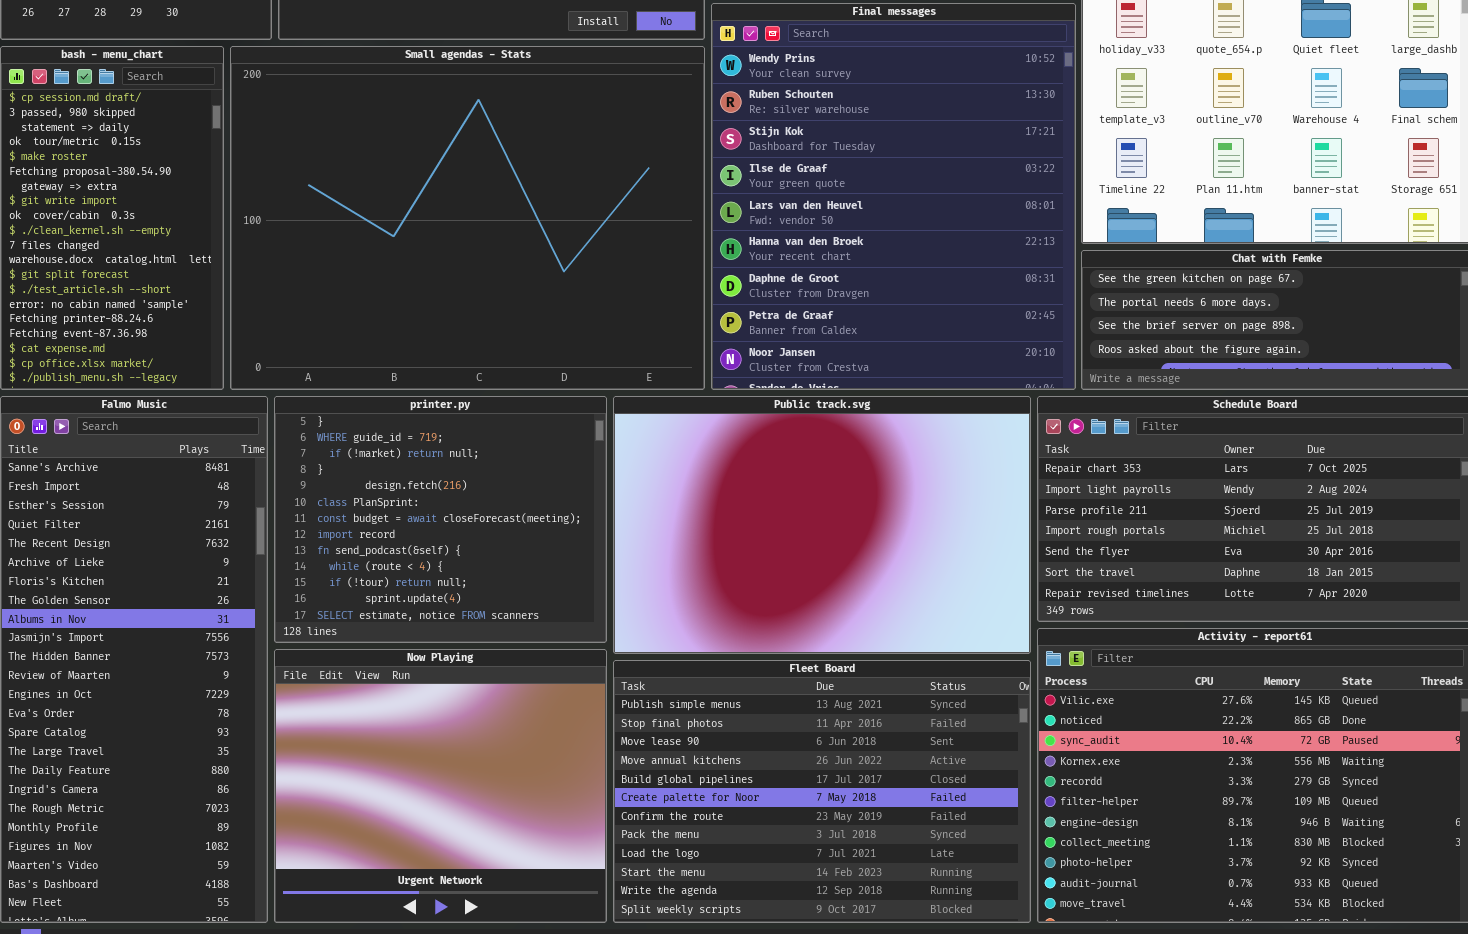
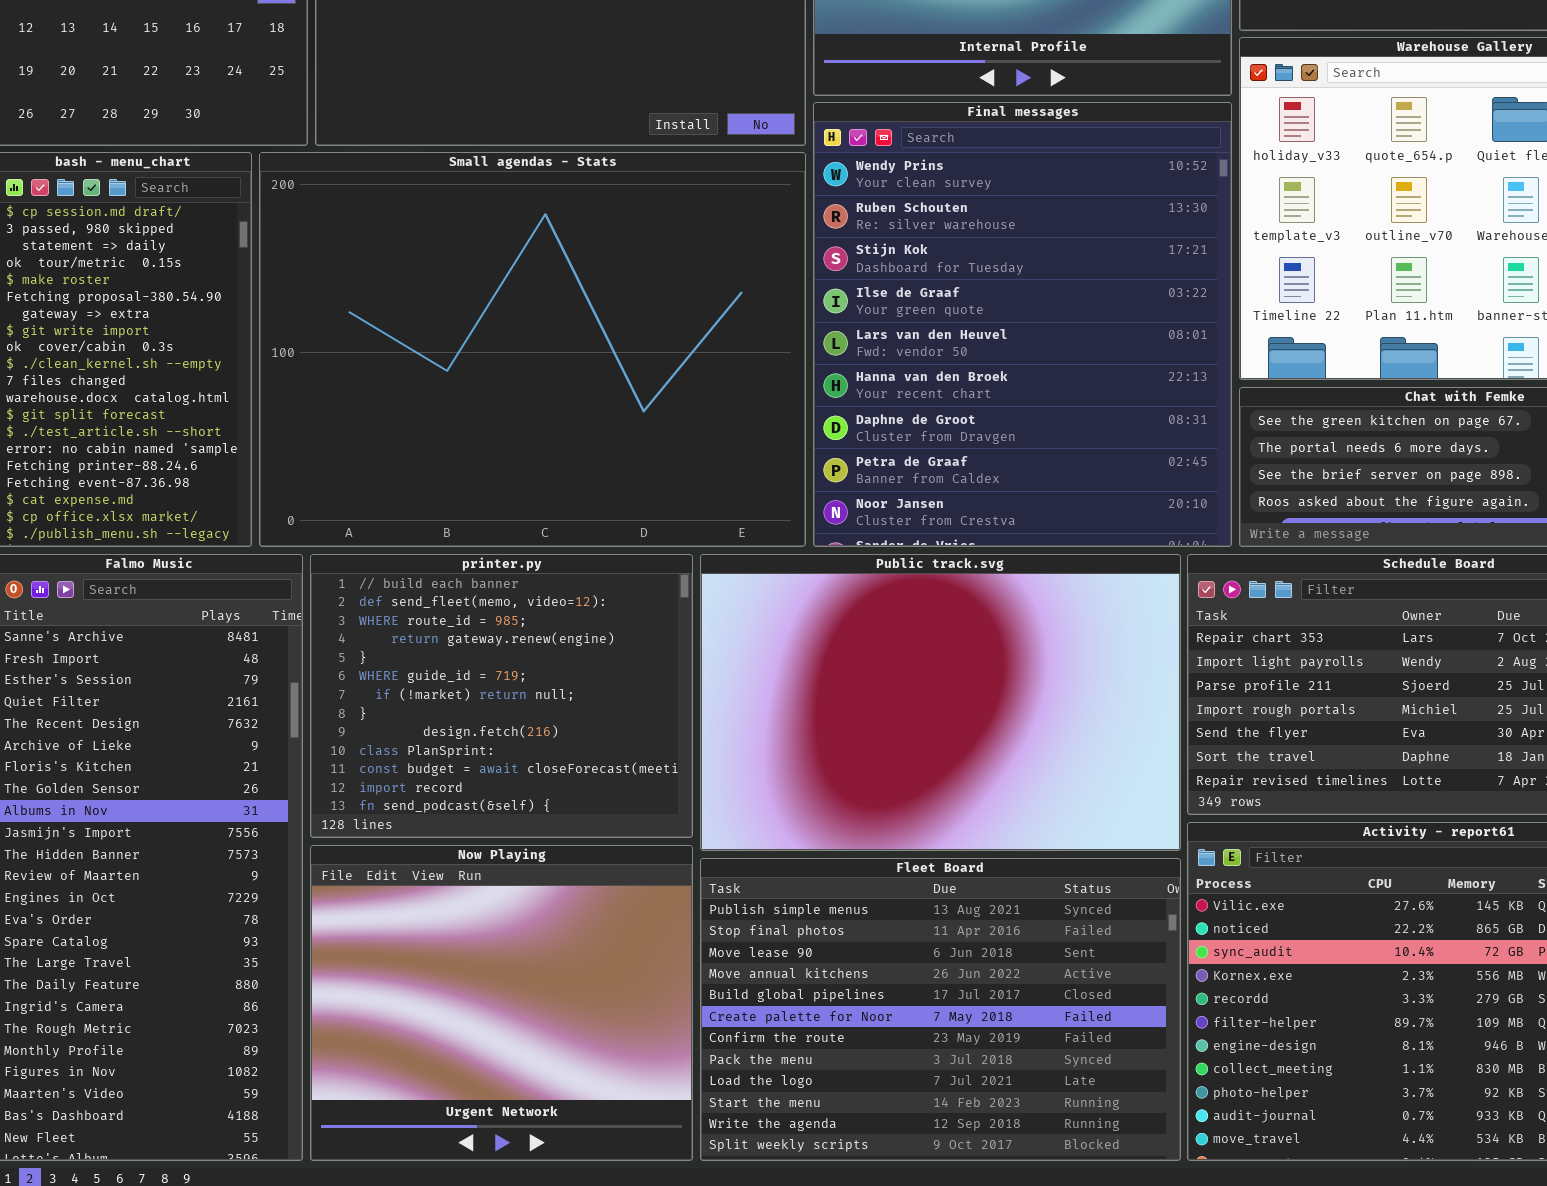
printer.py: [274,396,607,643] -> [310,554,693,838], scrolled up 4 rows

